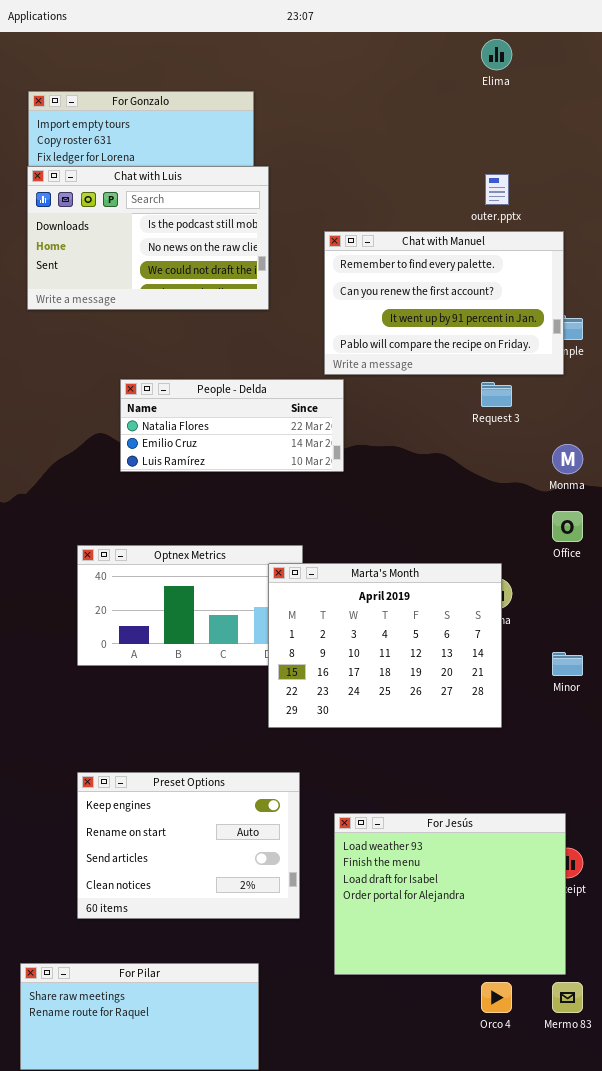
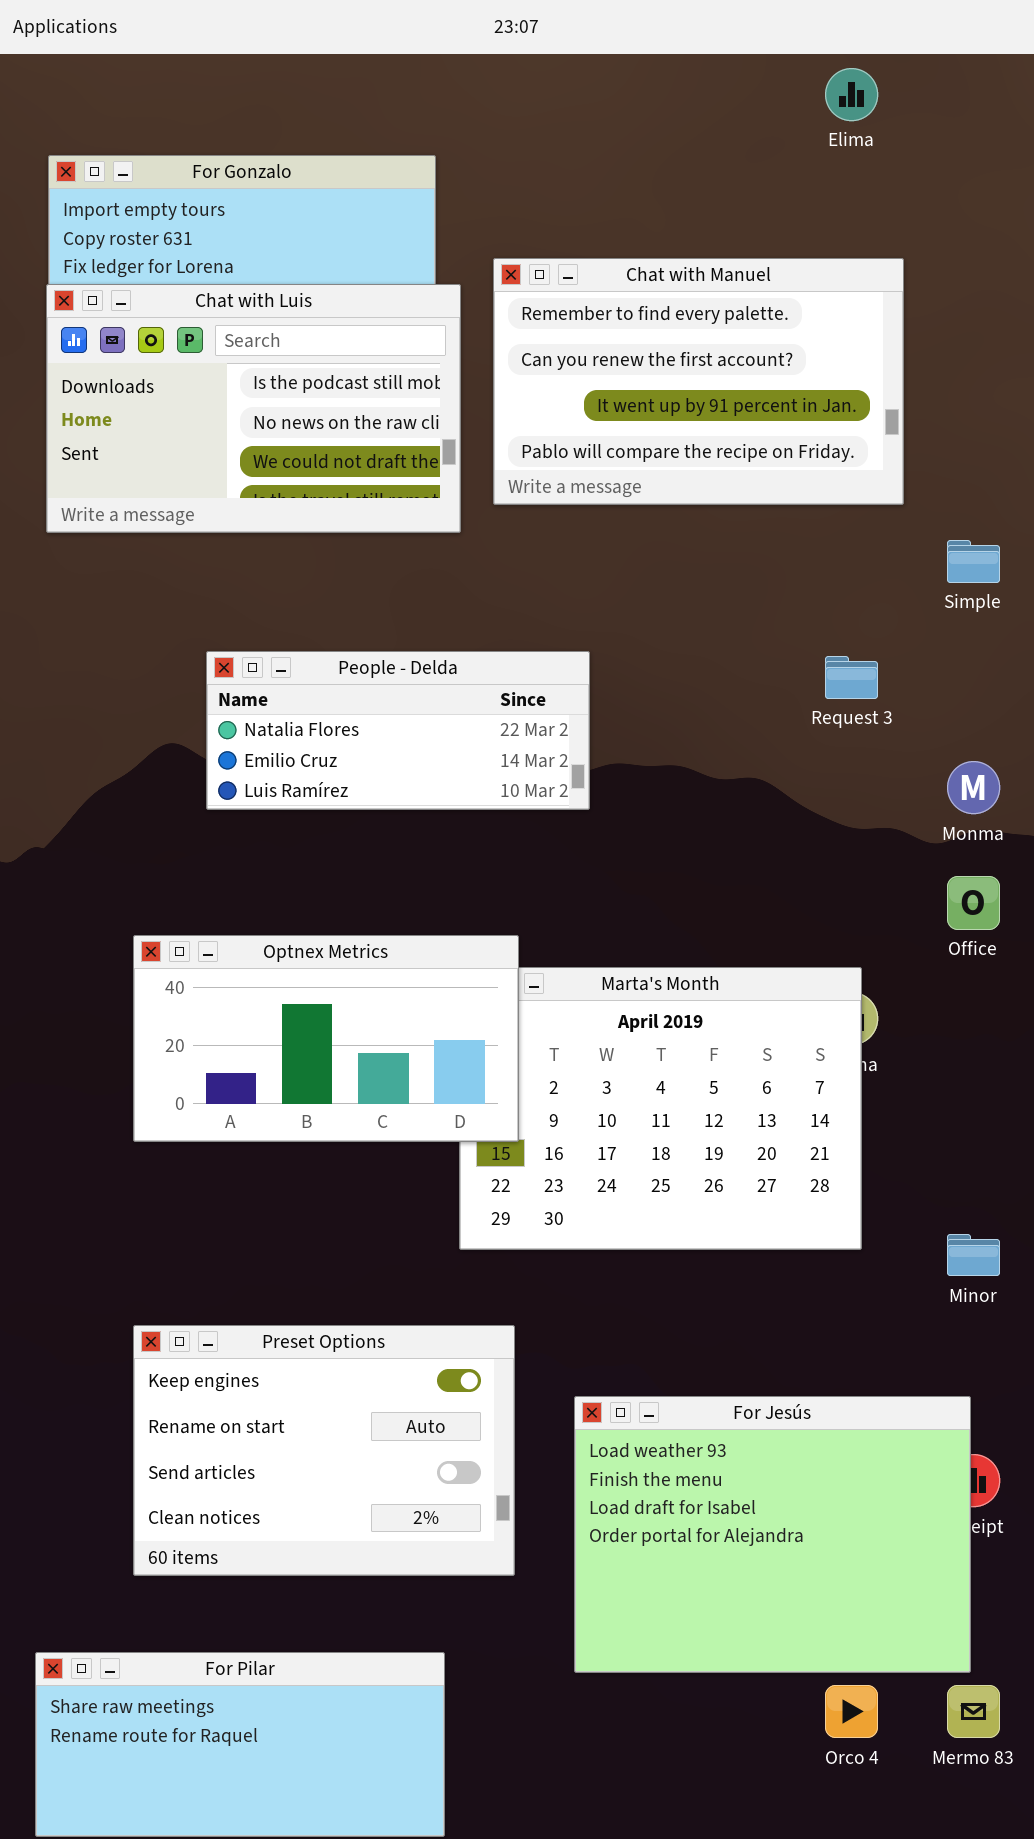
Chat with Manuel: [324,231,564,375] -> [493,258,904,505], moved
Optnex Metrics: [77,545,303,666] -> [133,935,519,1142], raised
Minor: [552,652,583,676] -> [947,1234,1000,1276], moved

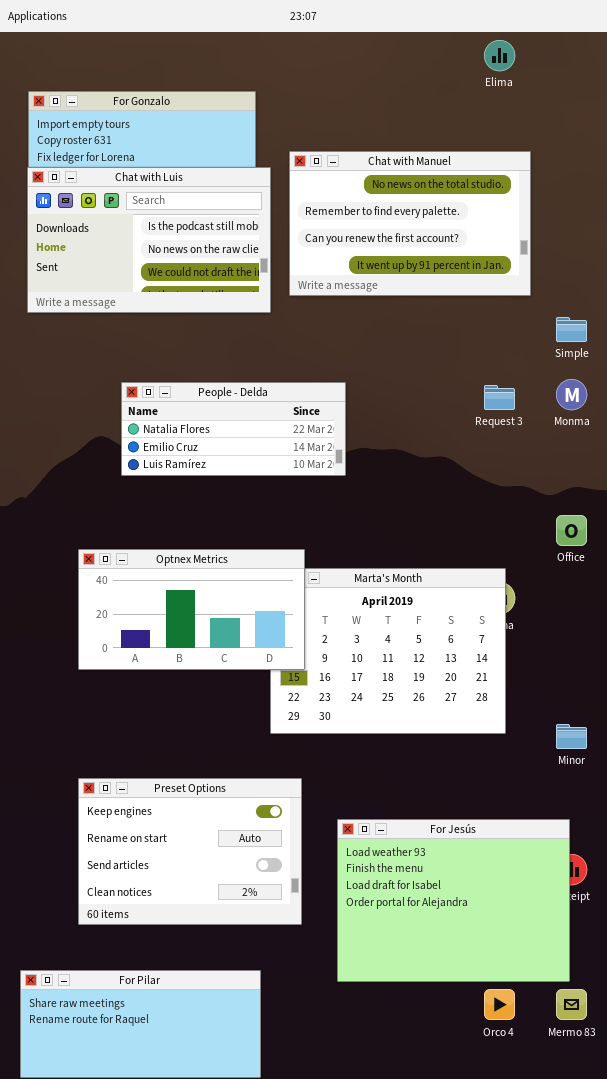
Chat with Manuel: [493,258,904,505] -> [289,151,531,296], scrolled up 1 row
Monma: [947,761,1000,814] -> [556,379,587,410], moved

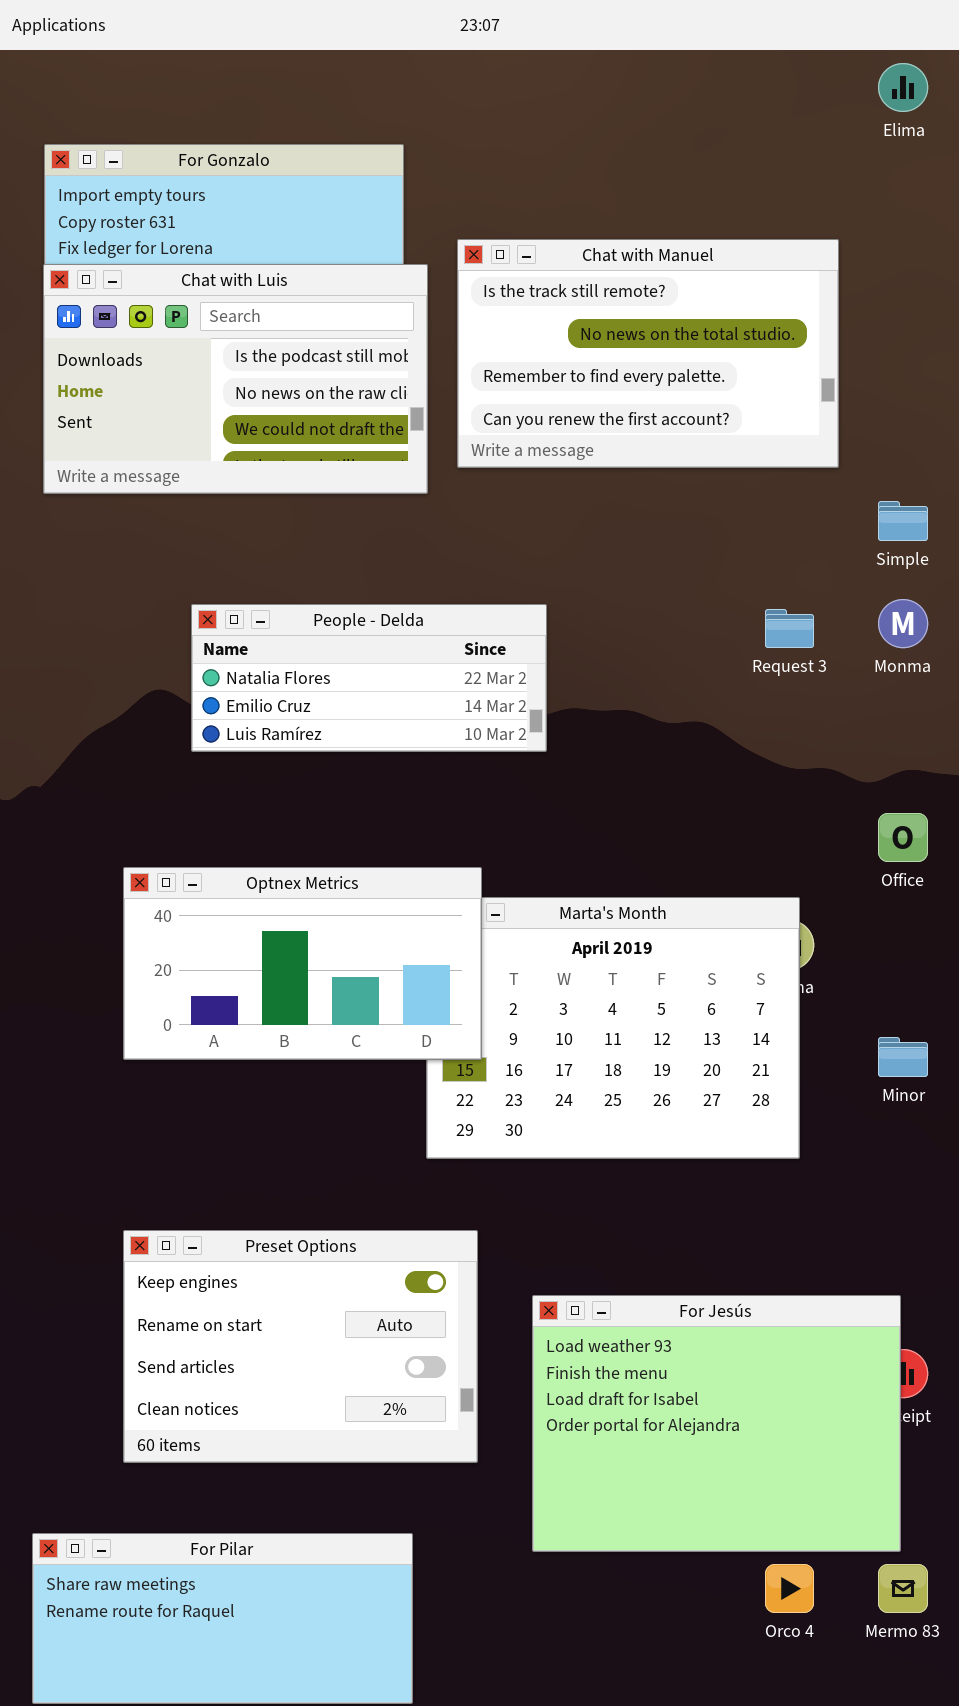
Elima: [484,40,515,71] -> [878,63,928,112], moved
Chat with Manuel: [289,151,531,296] -> [457,239,839,468], scrolled up 1 row
Minor: [556,724,587,749] -> [878,1037,928,1077], moved

